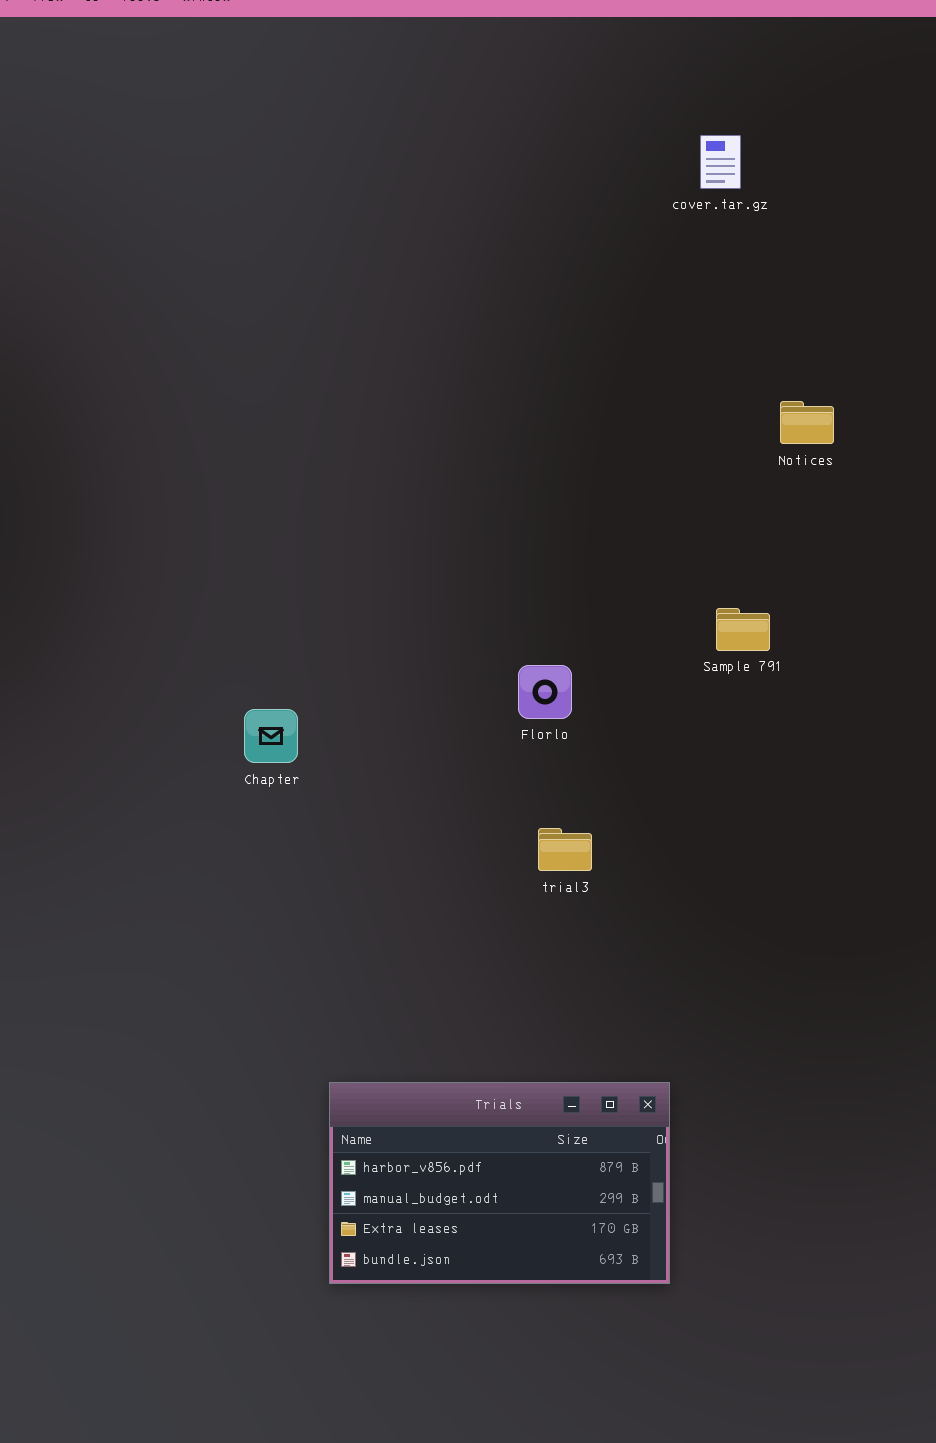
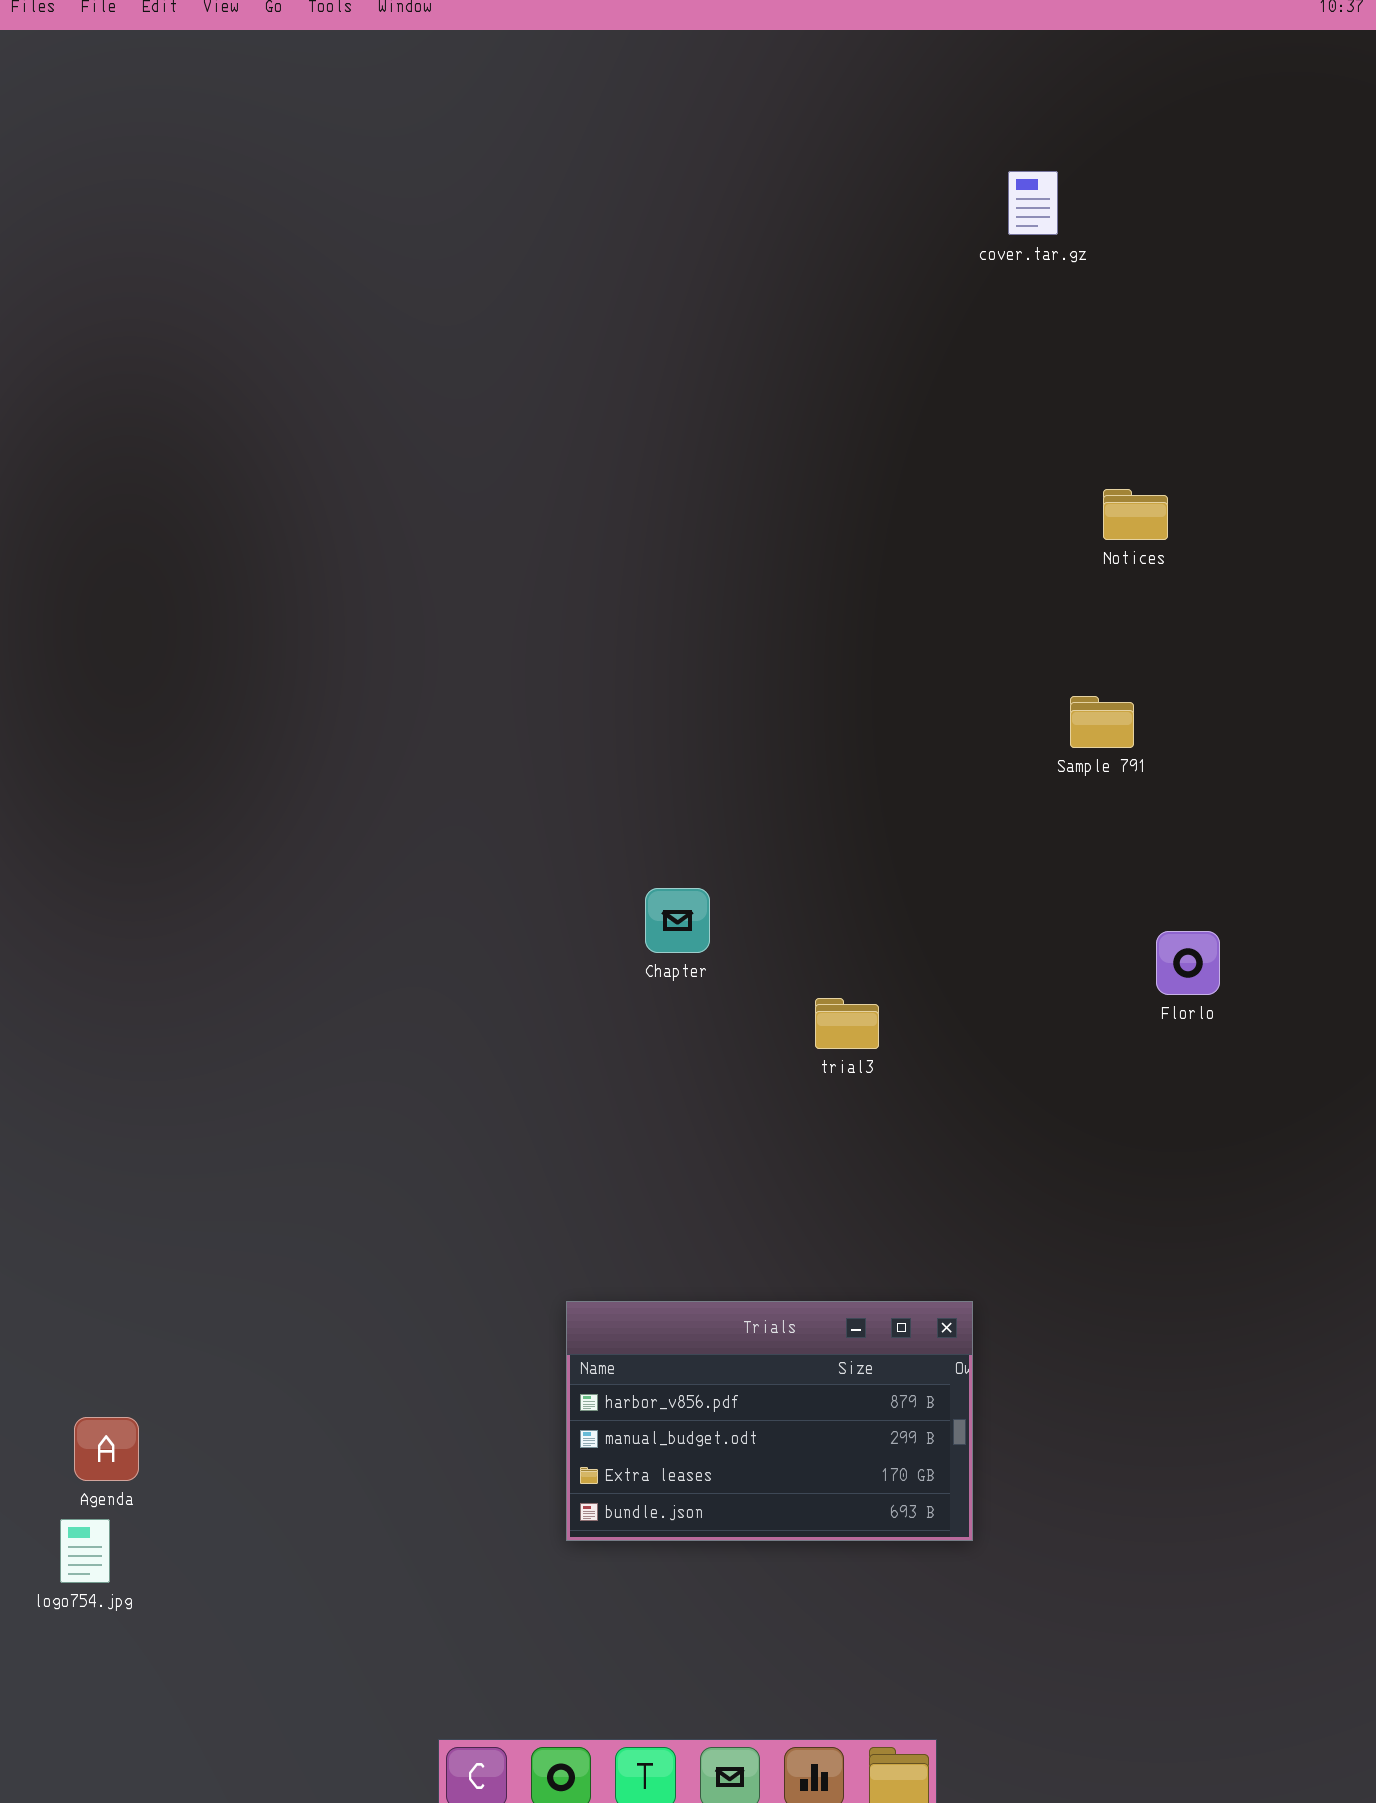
Sample 791: [716,608,770,651] -> [1070,696,1134,748], moved
Florlo: [518,665,572,719] -> [1156,931,1220,995], moved
Chapter: [244,709,298,763] -> [645,888,710,953], moved

